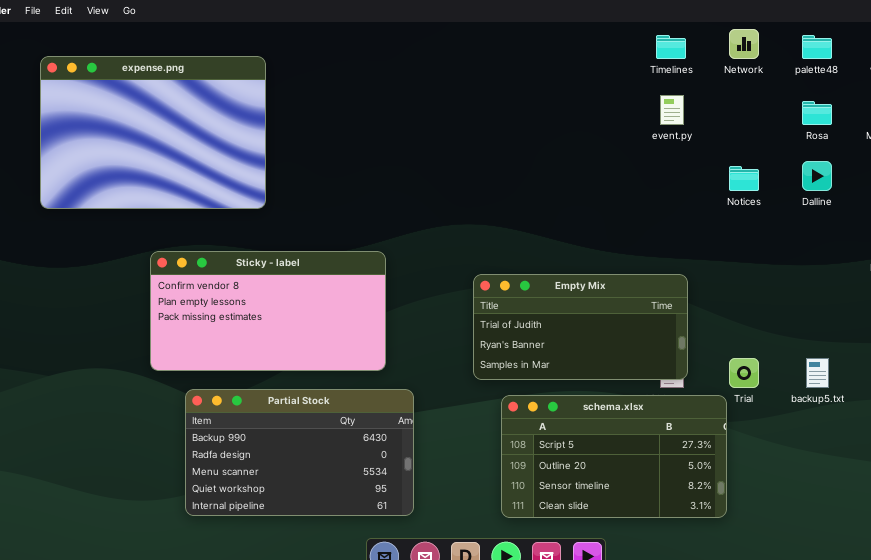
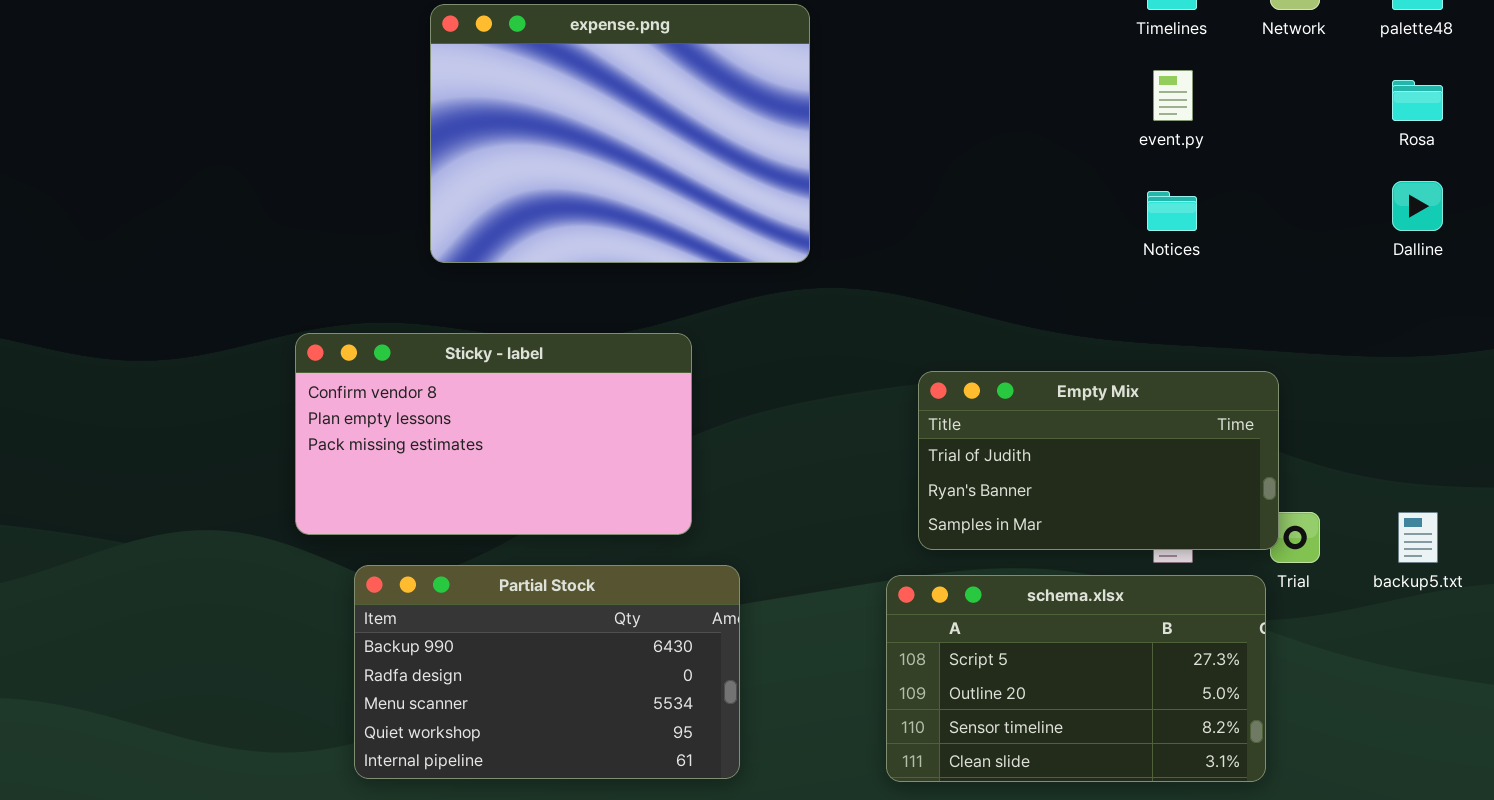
expense.png: [40,56,266,209] -> [430,4,810,263], moved
Notices: [729,166,759,191] -> [1147,191,1197,231], moved
Empty Mix: [473,274,688,380] -> [918,371,1279,550], moved

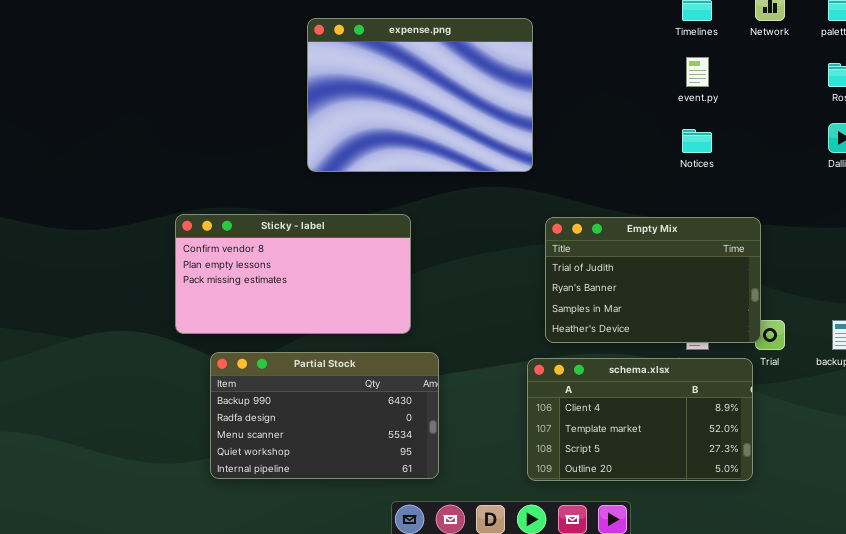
expense.png: [430,4,810,263] -> [307,18,533,172], moved
Empty Mix: [918,371,1279,550] -> [545,217,761,343], resized
schema.xlsx: [886,575,1266,782] -> [527,358,753,481], scrolled up 2 rows

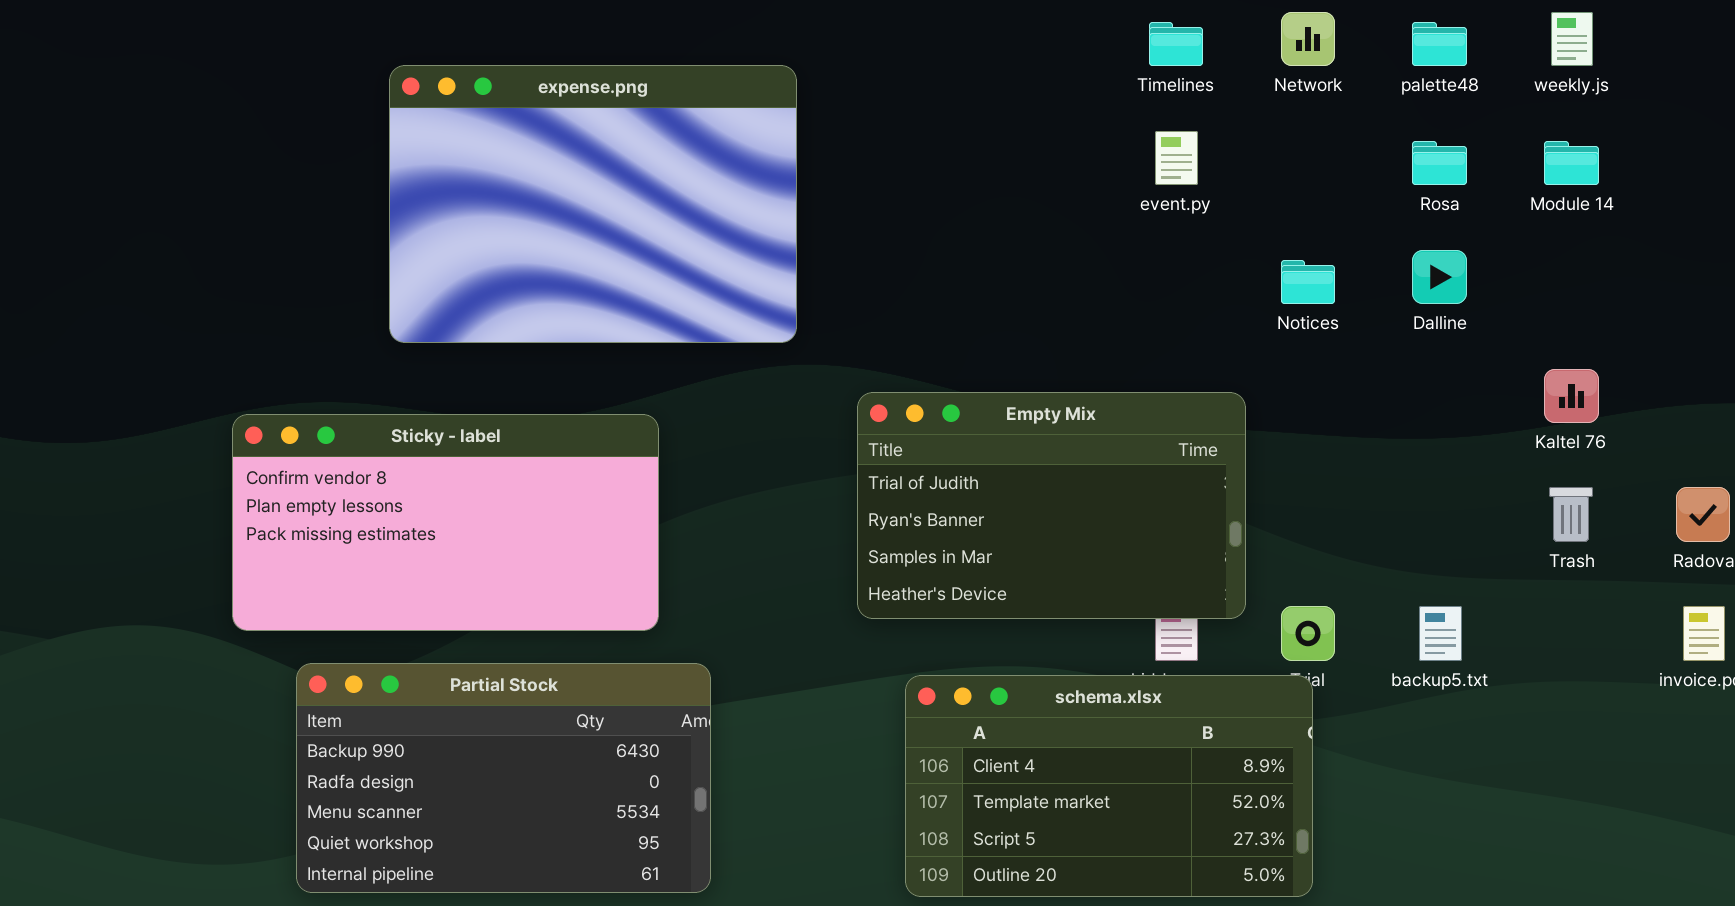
expense.png: [307,18,533,172] -> [389,65,797,343], moved
Notices: [682,129,712,153] -> [1281,260,1335,304], moved
Empty Mix: [545,217,761,343] -> [857,392,1246,619], moved
schema.xlsx: [527,358,753,481] -> [905,675,1313,897], moved

